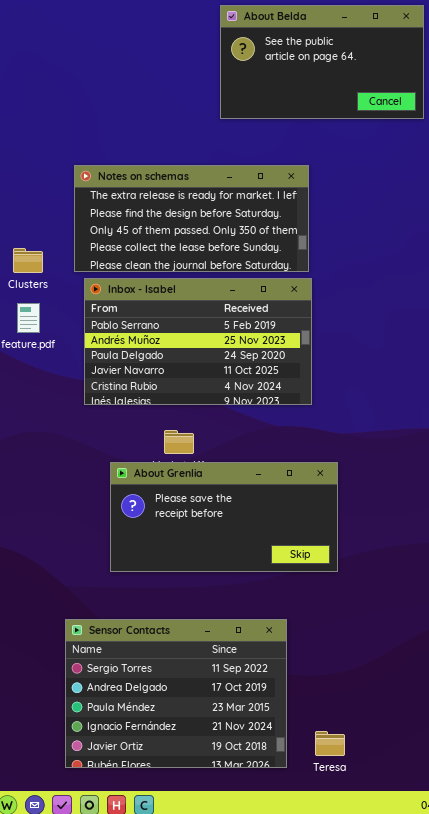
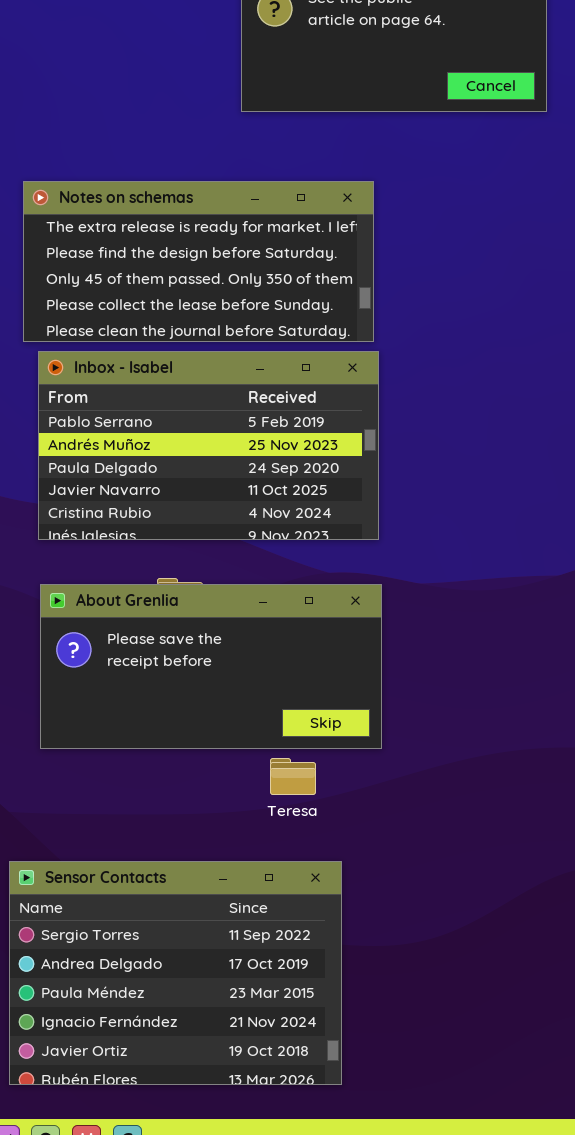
About Grenlia: [110,462,338,572] -> [40,584,382,749], moved
Teresa: [315,731,345,756] -> [270,758,316,795], moved

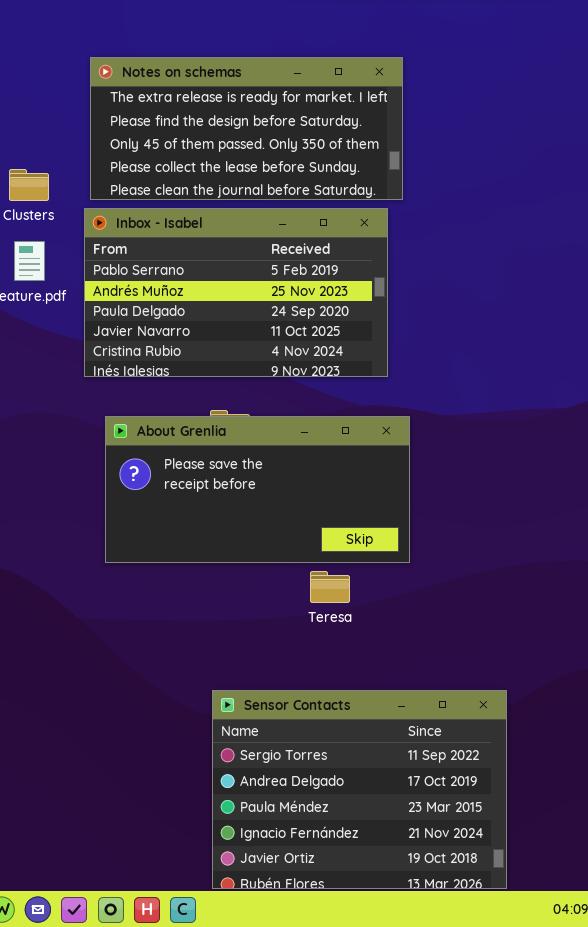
Inbox - Isabel: [38,351,379,540] -> [84,208,388,377], moved
Sensor Contacts: [9,861,342,1085] -> [212,690,507,889], moved

